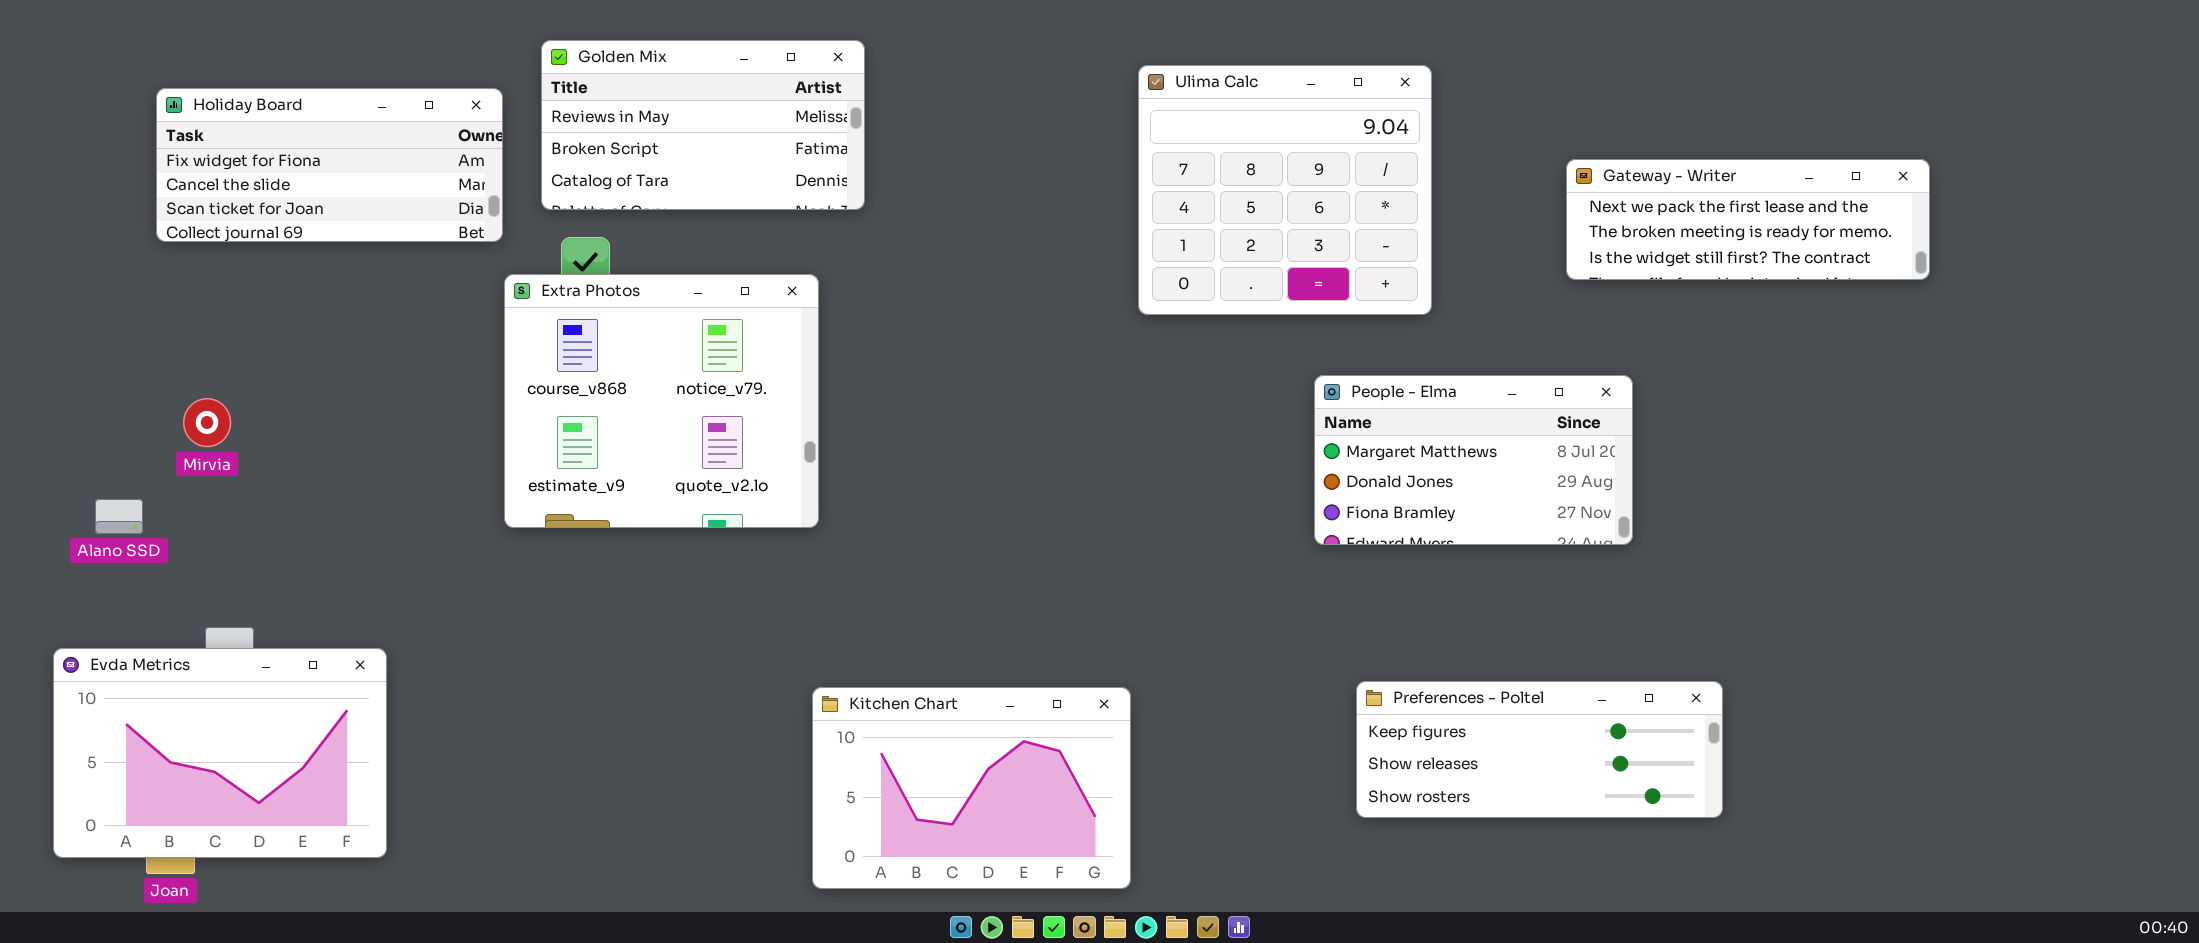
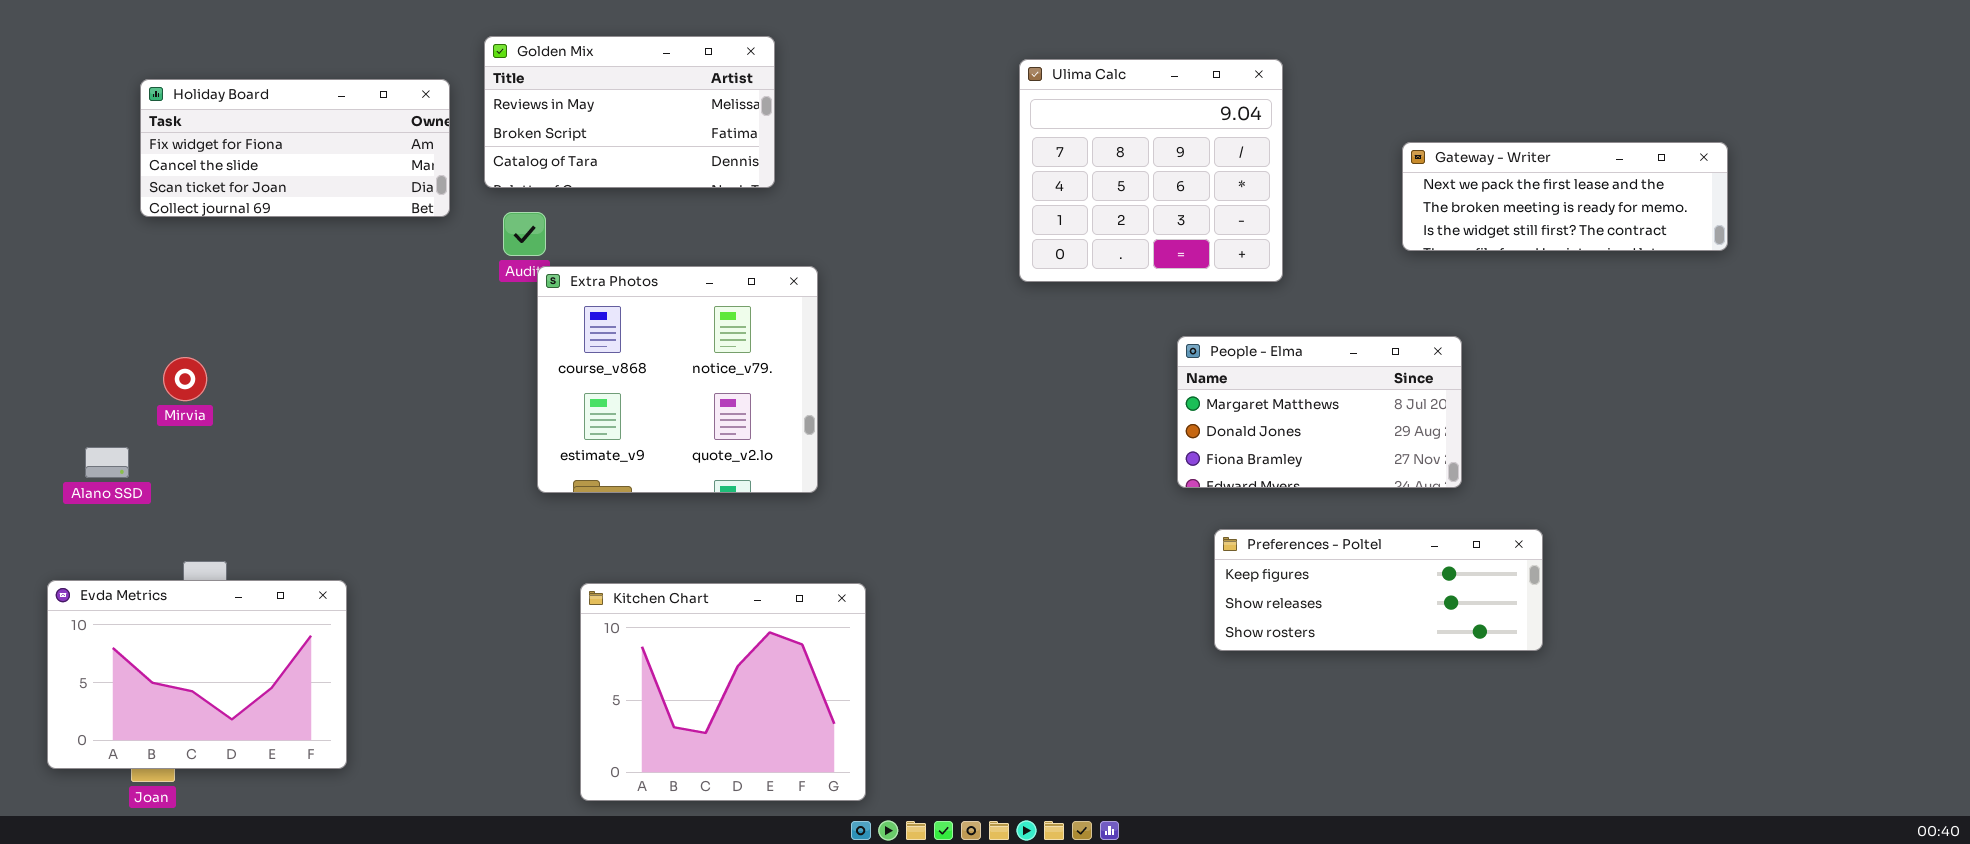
Extra Photos: [504,274,819,528] -> [537,266,818,493], moved
Preferences - Poltel: [1356,681,1723,818] -> [1214,529,1543,651], moved
Kitchen Chart: [812,687,1131,889] -> [580,583,866,801], moved, resized

